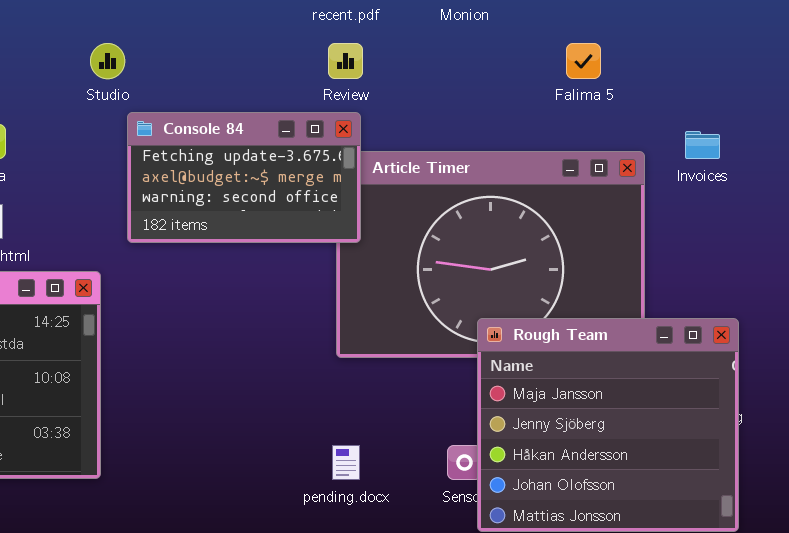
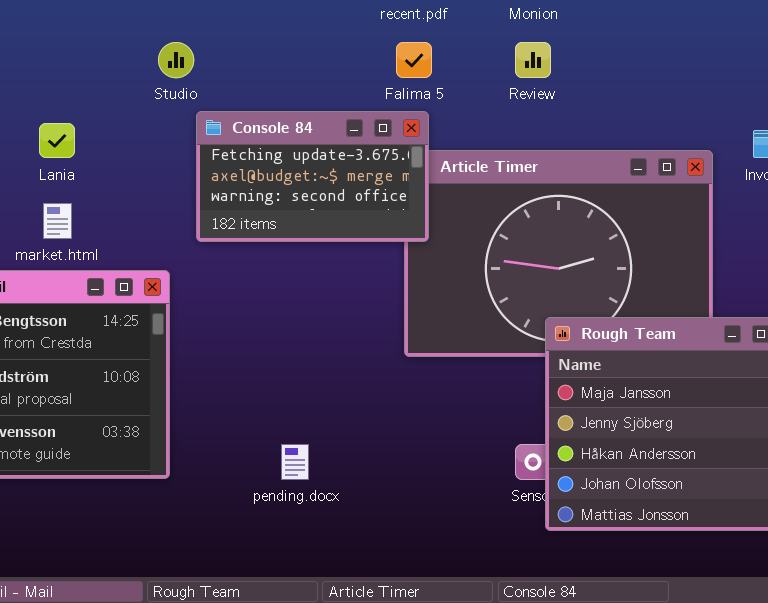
Review: [328,43,363,79] -> [515,42,551,78], moved
Falima 5: [566,43,601,79] -> [396,42,432,78], moved
pending.docx: [332,445,360,480] -> [281,444,309,480], moved

